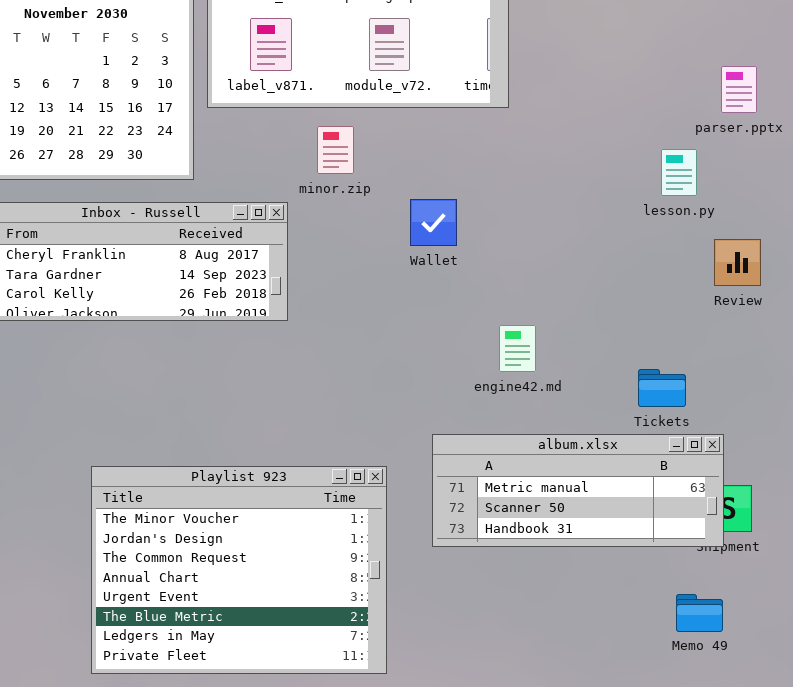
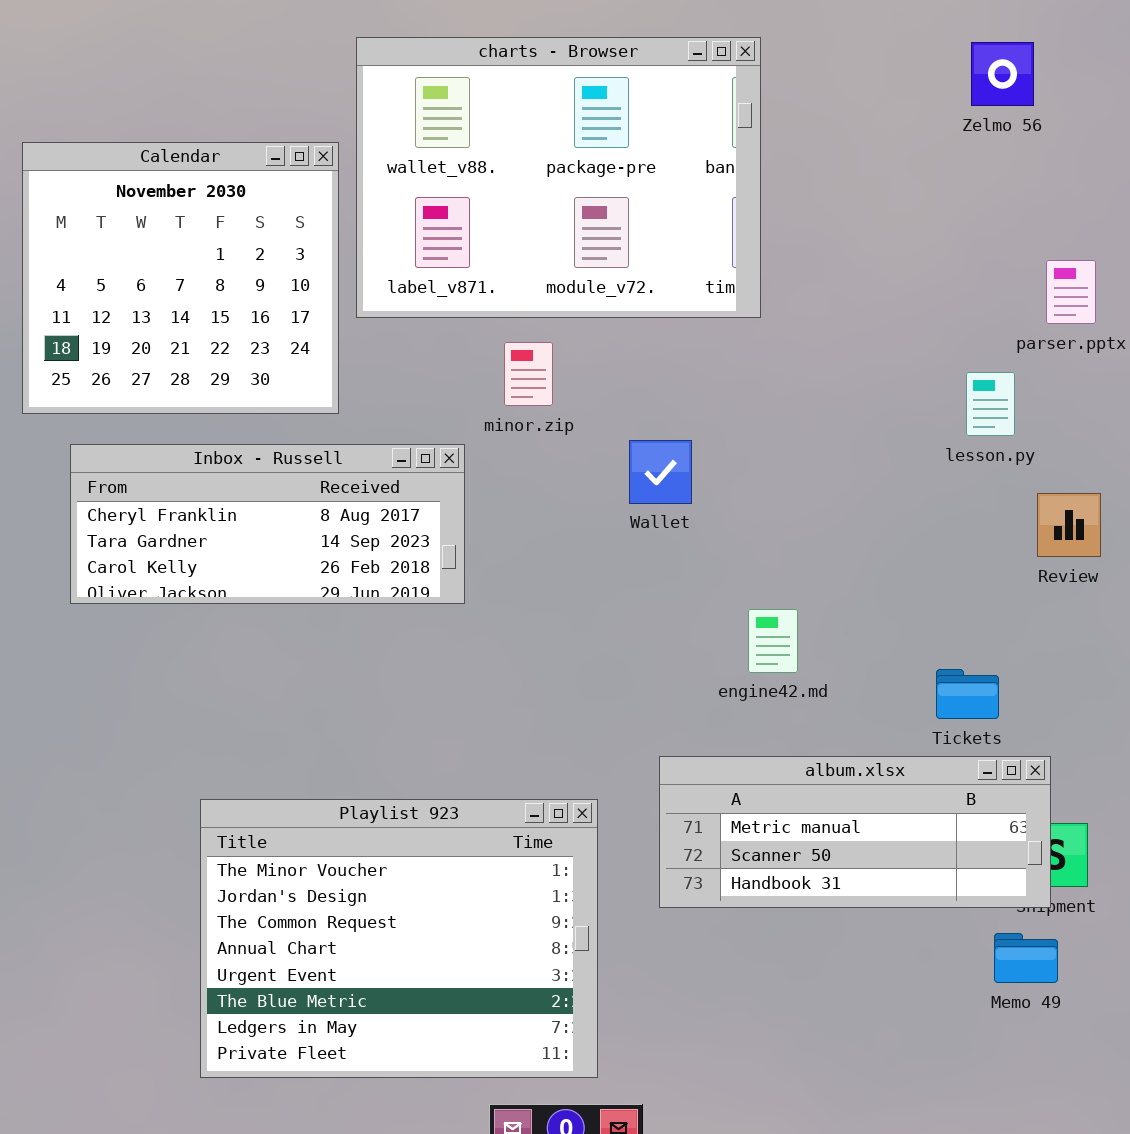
Memo 49: [676,594,723,632] -> [994,933,1058,983], moved

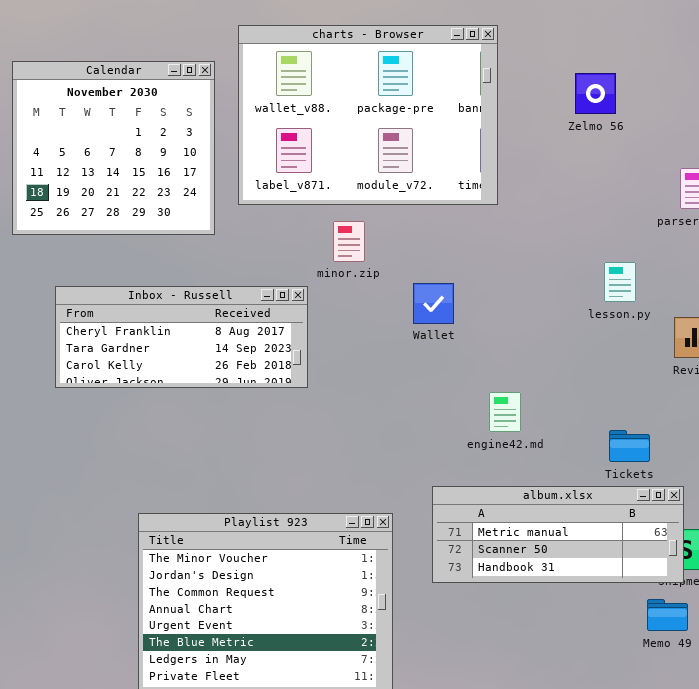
Zelmo 56: [971,42,1034,106] -> [575,73,616,114], moved
Calendar: [22,142,339,414] -> [12,61,215,235], moved
lesson.py: [966,372,1015,436] -> [604,262,636,302], moved

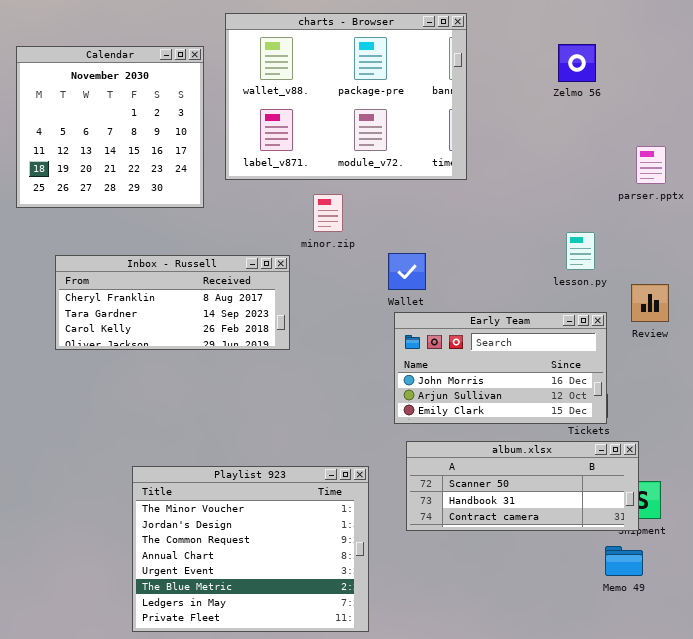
Zelmo 56: [575,73,616,114] -> [558,44,596,82], moved
Early Team: none -> [394,312,607,424], opened
album.xlsx: [432,486,684,583] -> [406,441,639,531], scrolled down 1 row

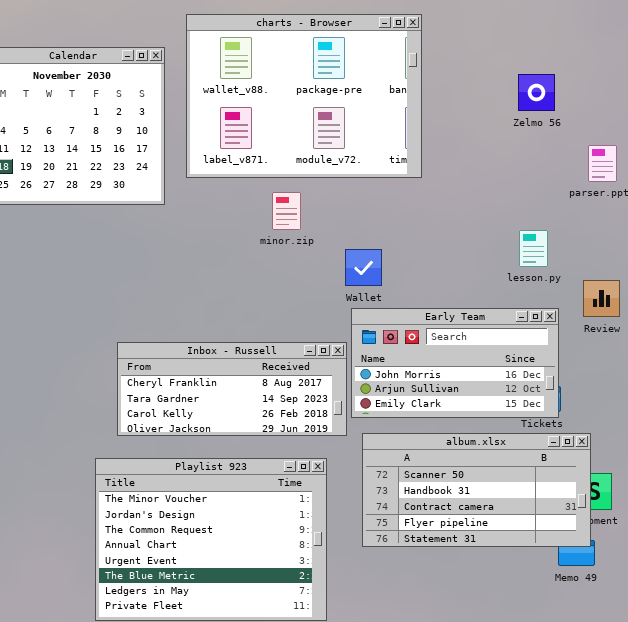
Zelmo 56: [558,44,596,82] -> [518,74,555,111], moved
Inbox - Russell: [55,255,290,350] -> [117,342,347,436], moved
album.xlsx: [406,441,639,531] -> [362,433,591,547], resized

